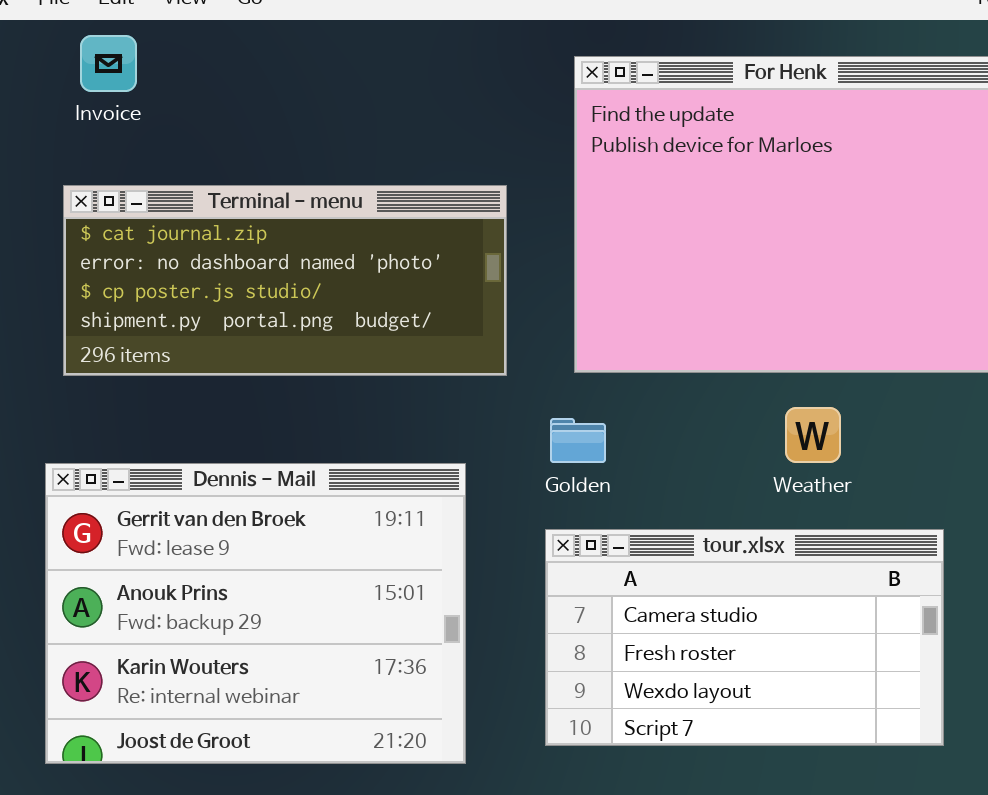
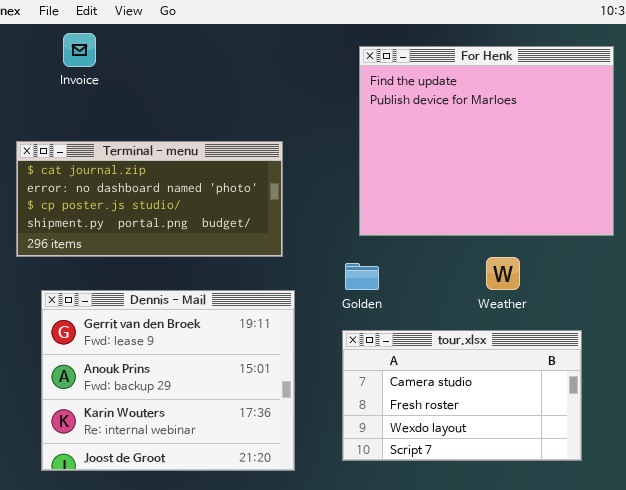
Terminal - menu: [63,185,507,376] -> [16,141,283,257], moved

